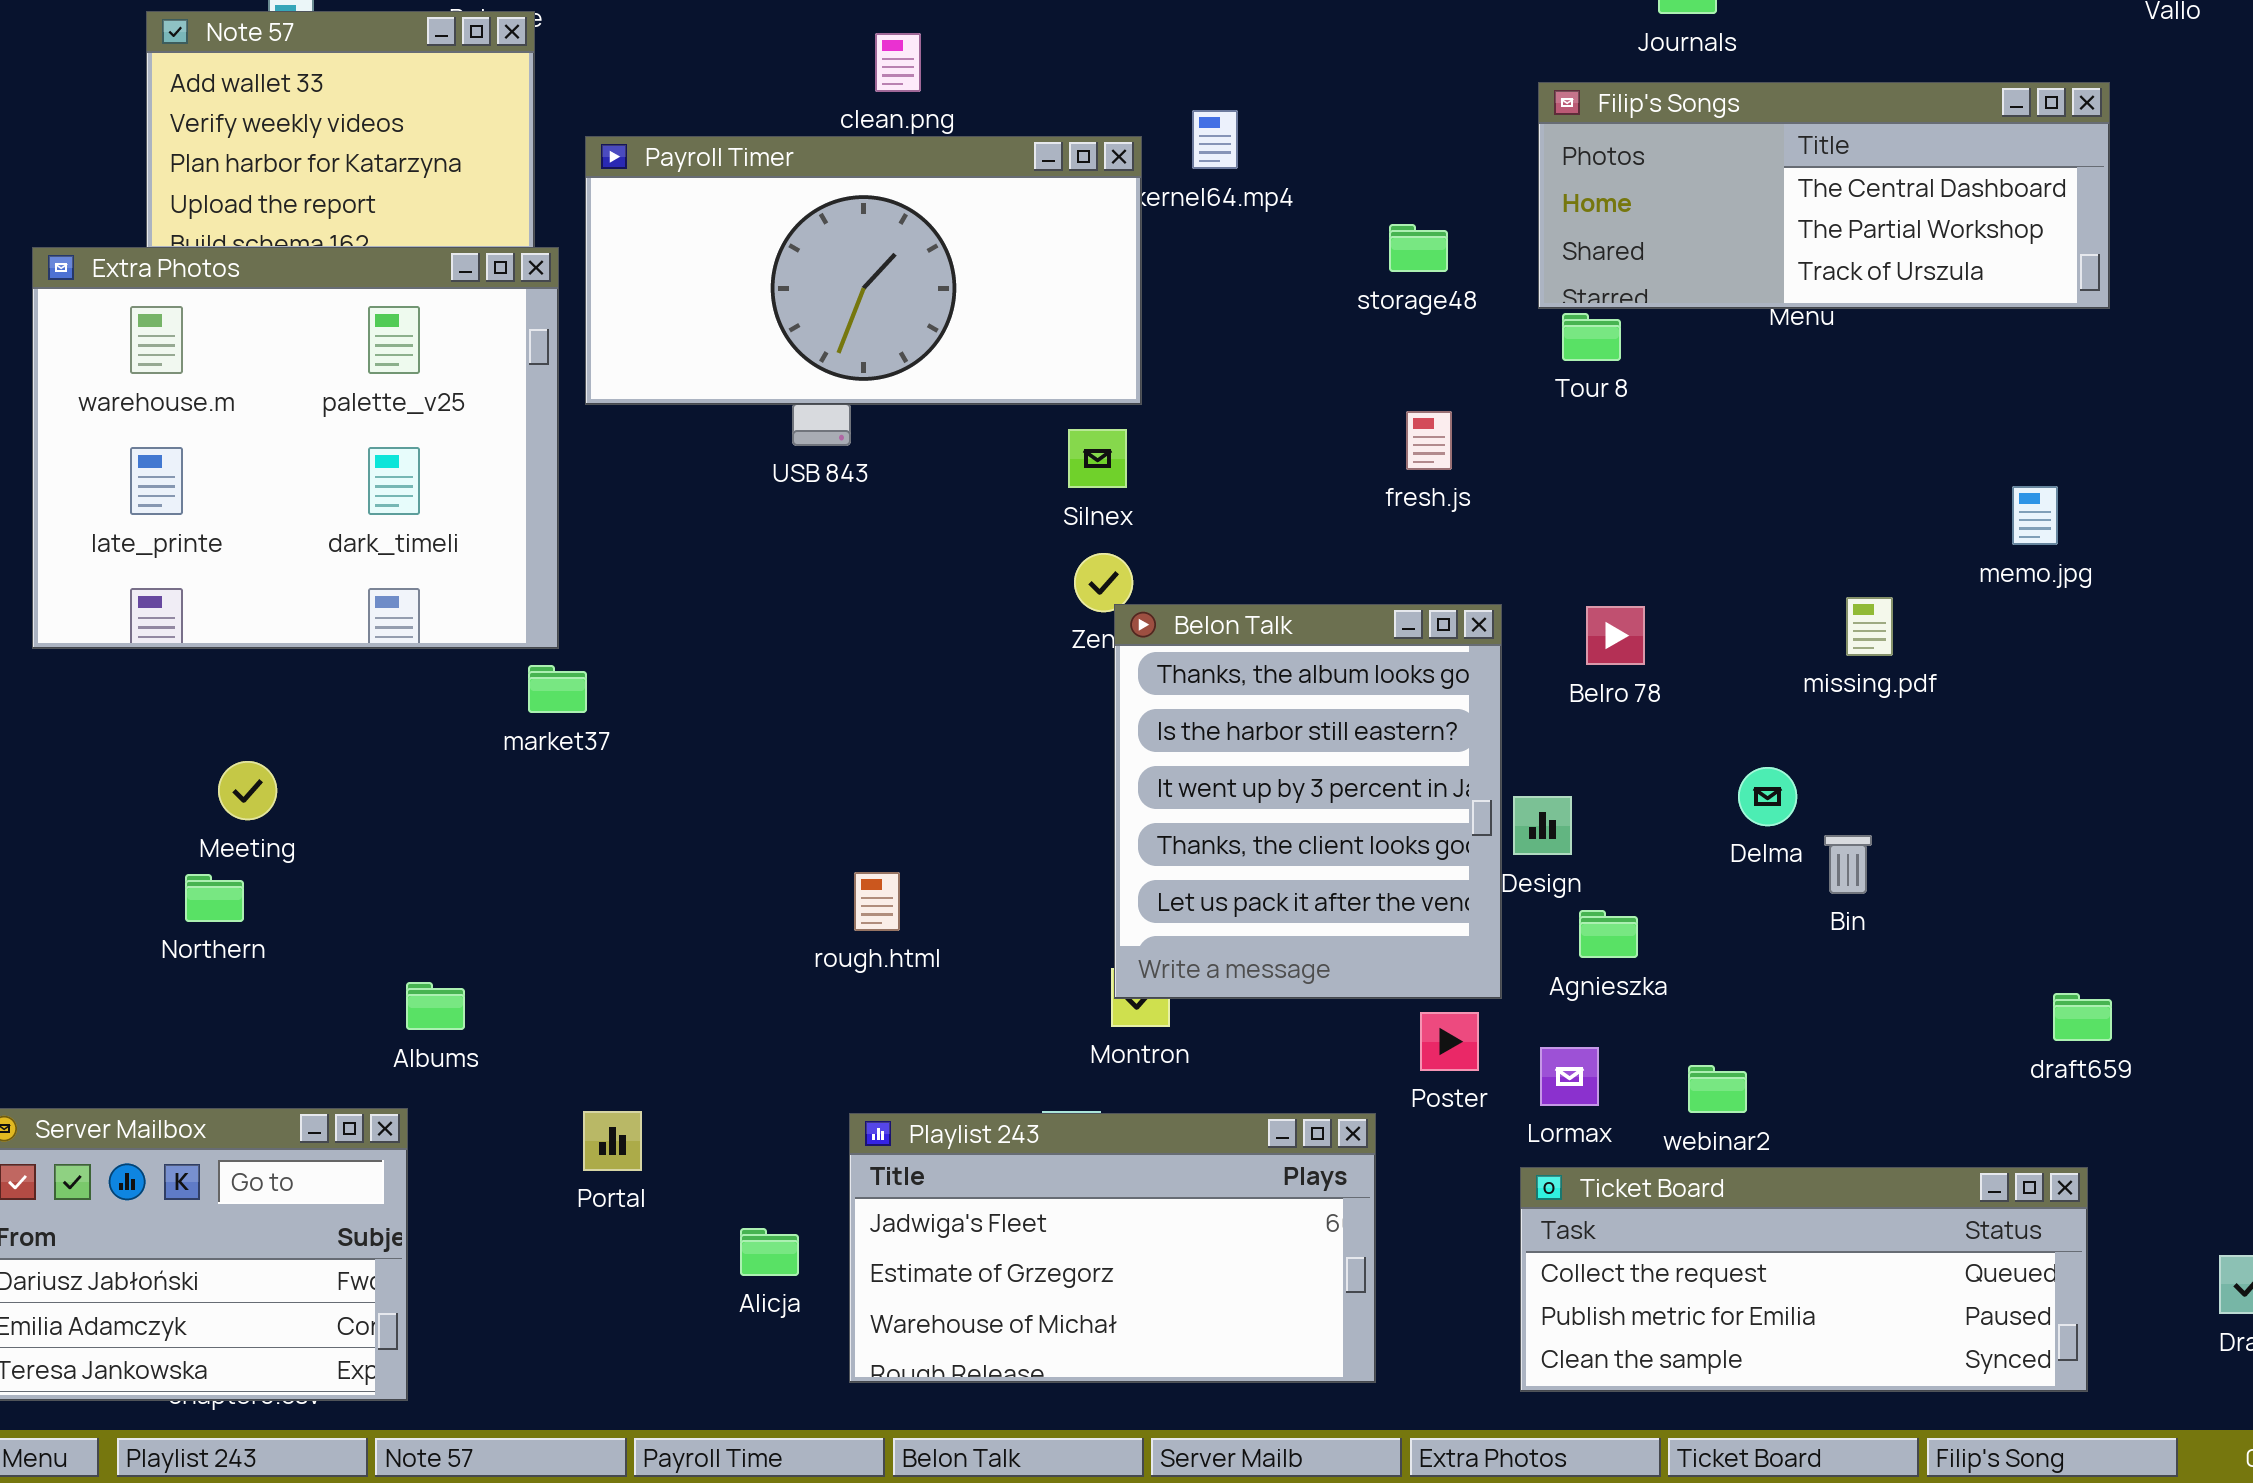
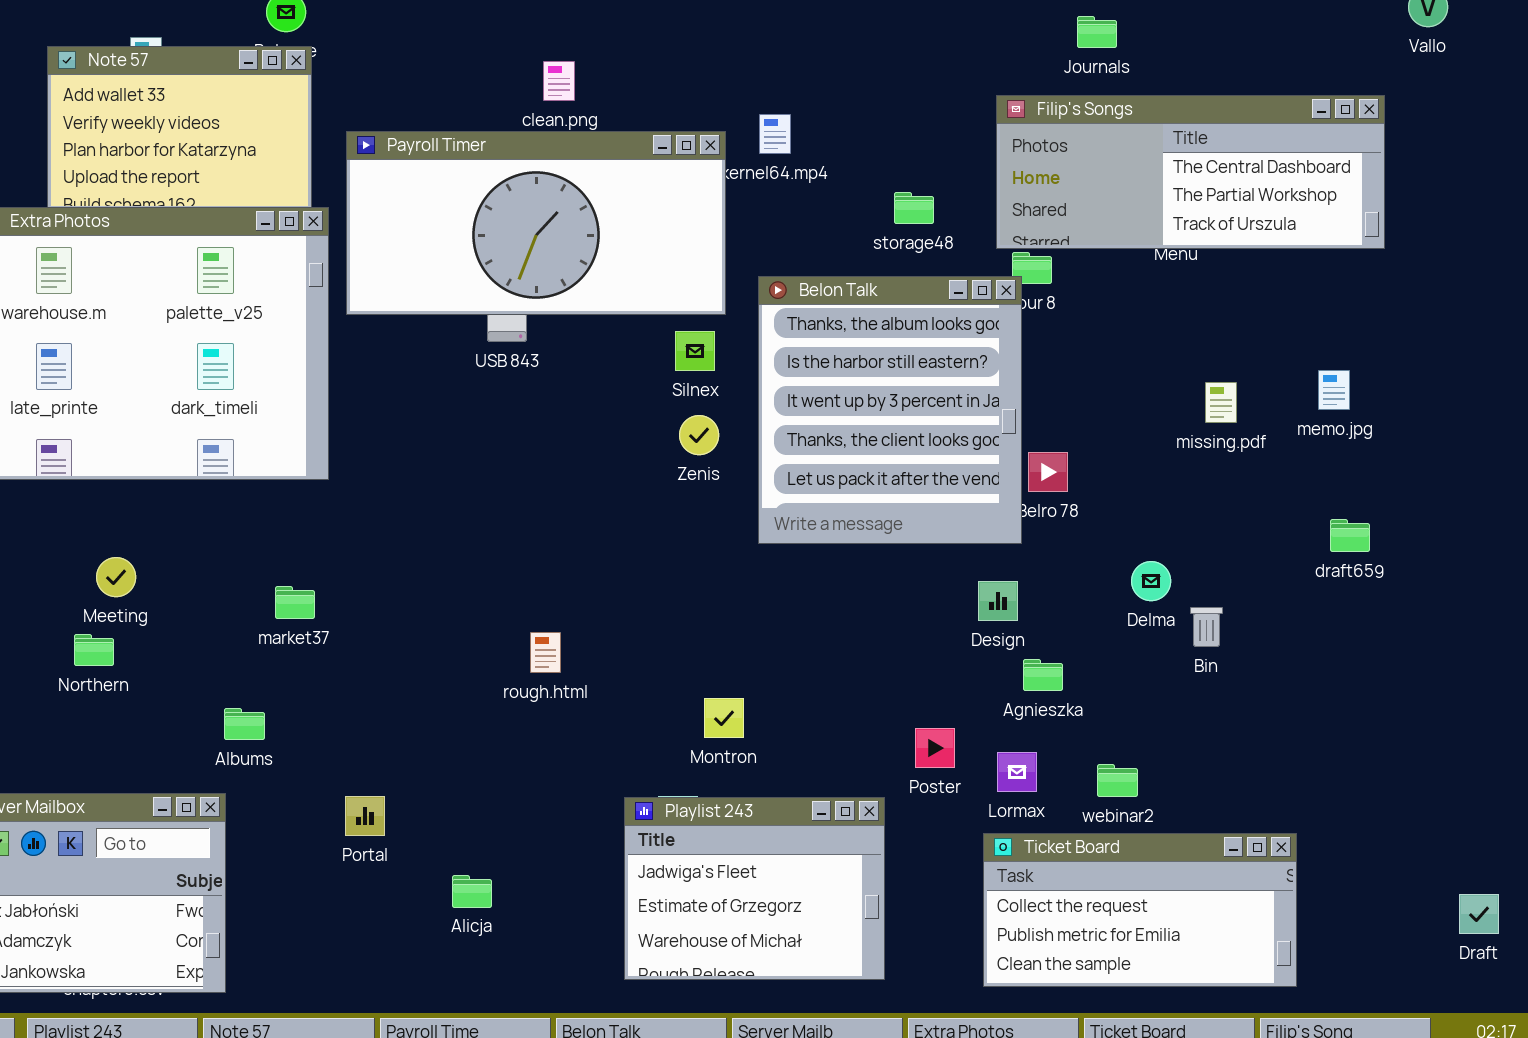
missing.pdf: [1846,597,1893,656] -> [1205,382,1237,423], moved
Belon Talk: [1114,604,1502,999] -> [758,276,1022,544], moved
market37: [528,665,587,713] -> [275,586,315,619], moved
draft659: [2053,993,2112,1041] -> [1330,519,1370,552], moved
Playlist 243: [849,1113,1376,1383] -> [624,797,885,980], resized
Ticket Board: [1520,1167,2088,1392] -> [983,833,1297,987], resized

